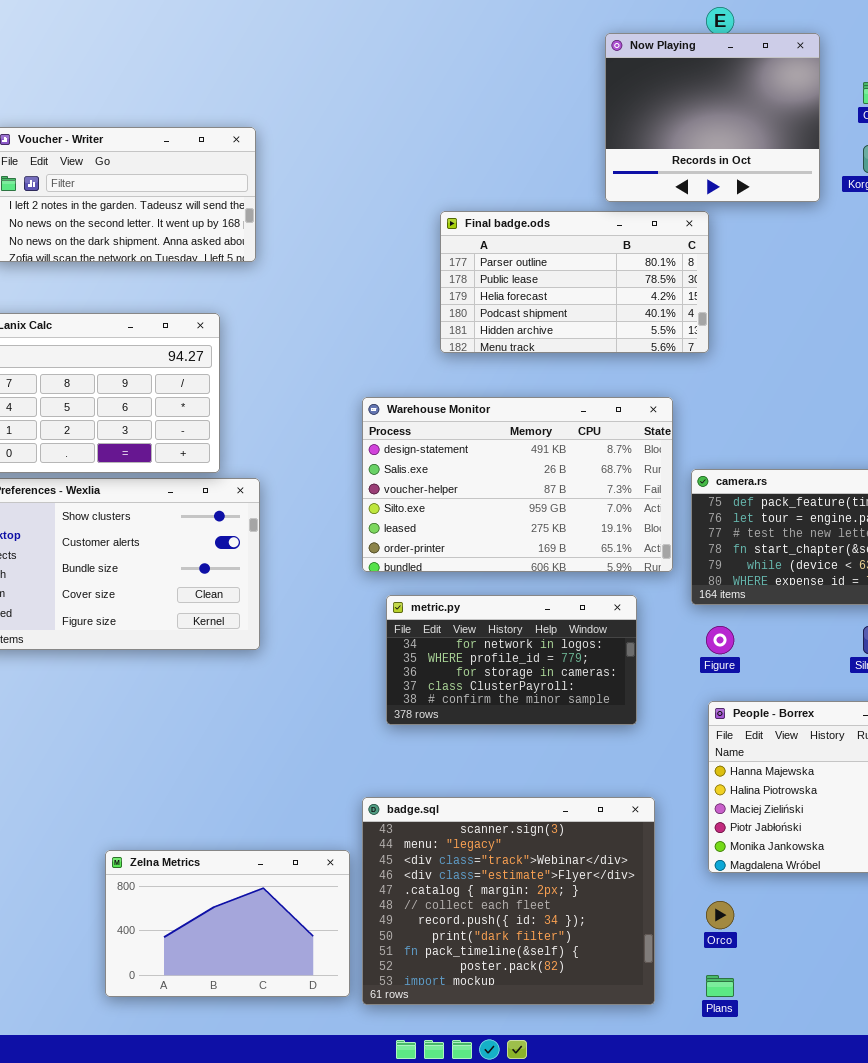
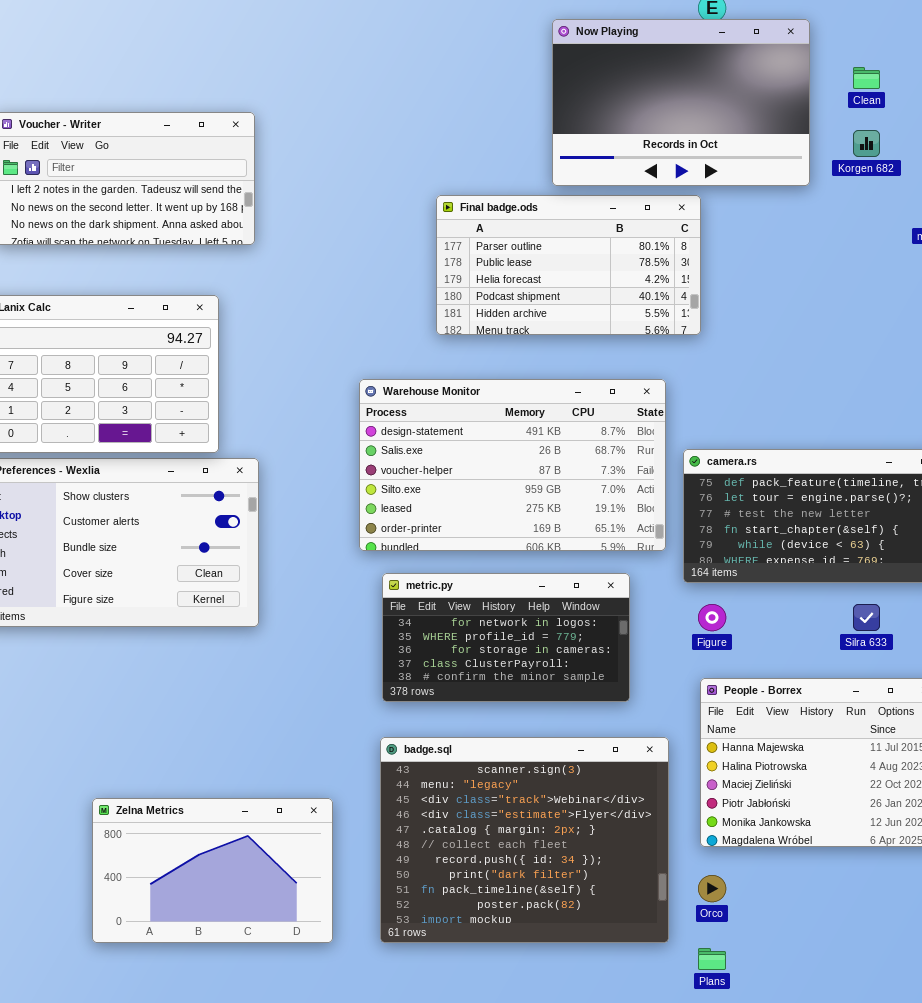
Now Playing: [605,33,820,202] -> [552,19,810,186], resized
badge.sql: [362,797,655,1005] -> [380,737,669,943], moved
Zelna Metrics: [105,850,350,997] -> [92,798,333,943], moved

